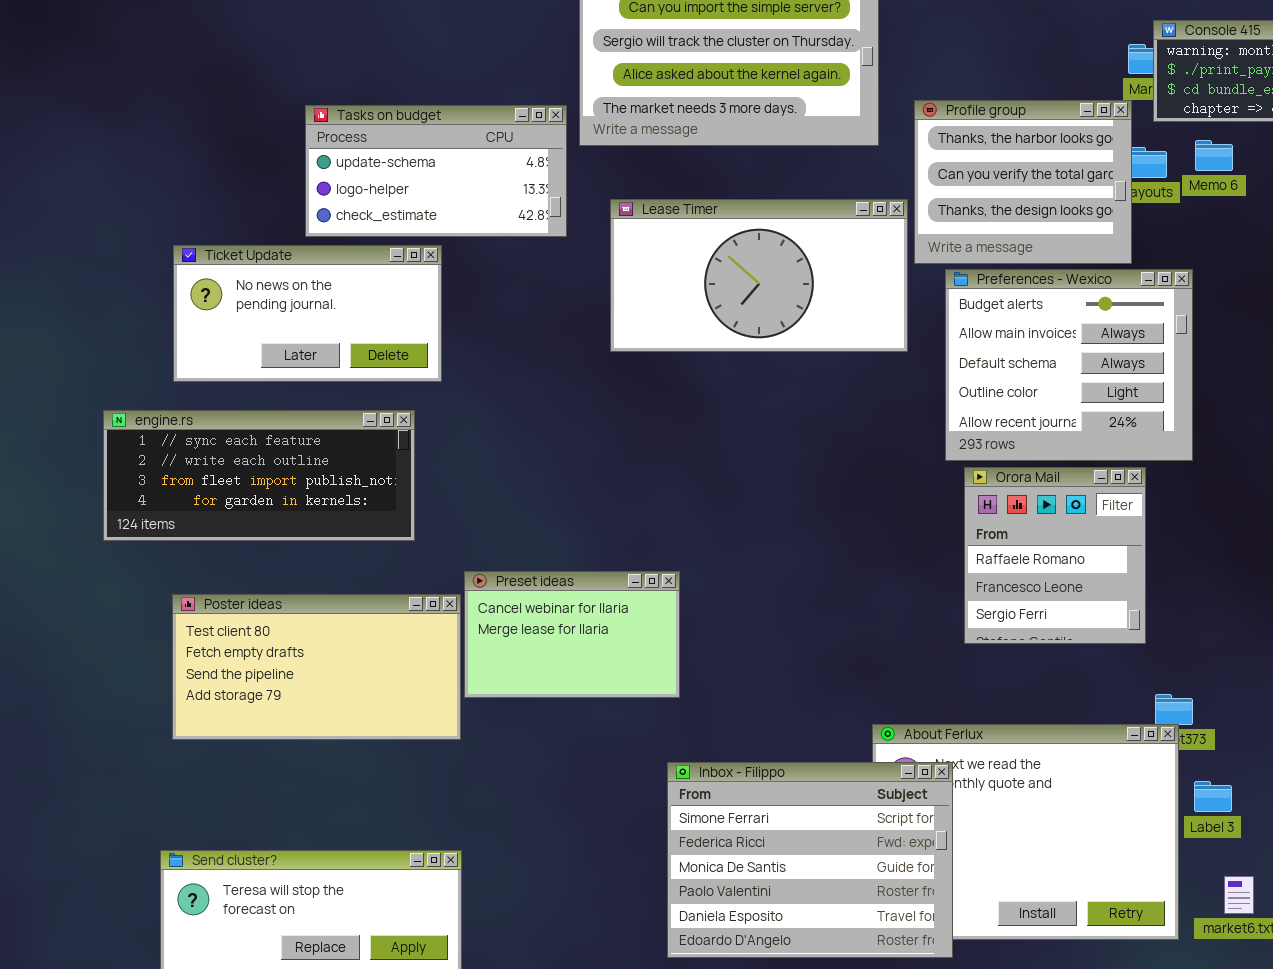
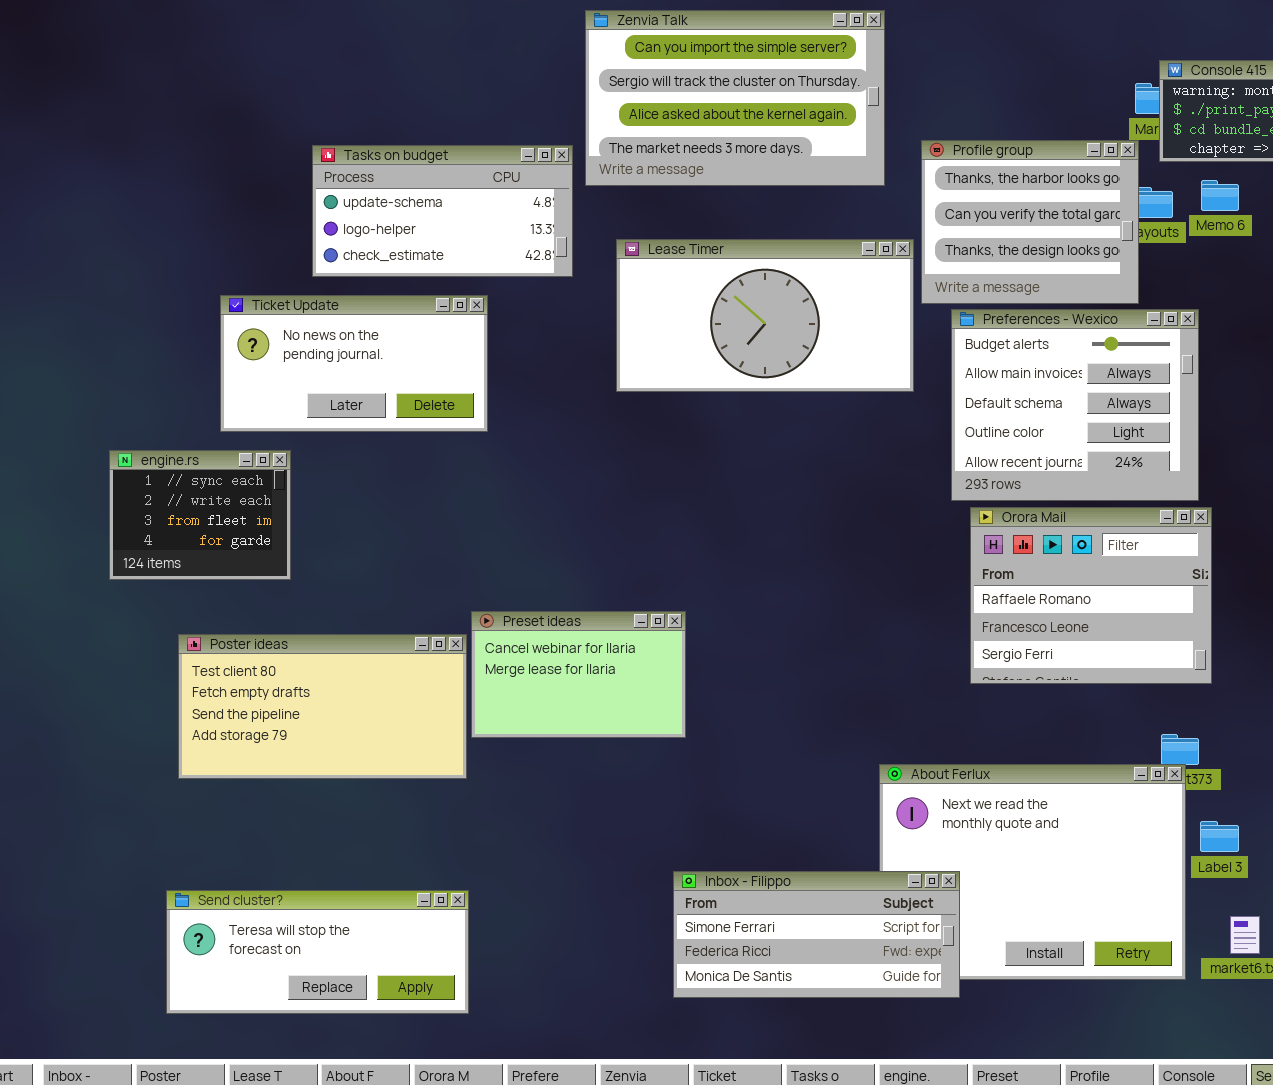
Ticket Update: [173,245,442,382] -> [220,295,488,432], moved
engine.rs: [103,410,415,541] -> [109,450,291,580], resized
Orora Mail: [964,467,1146,644] -> [970,507,1212,684], resized
Inbox - Filippo: [667,762,953,958] -> [673,871,960,998], resized

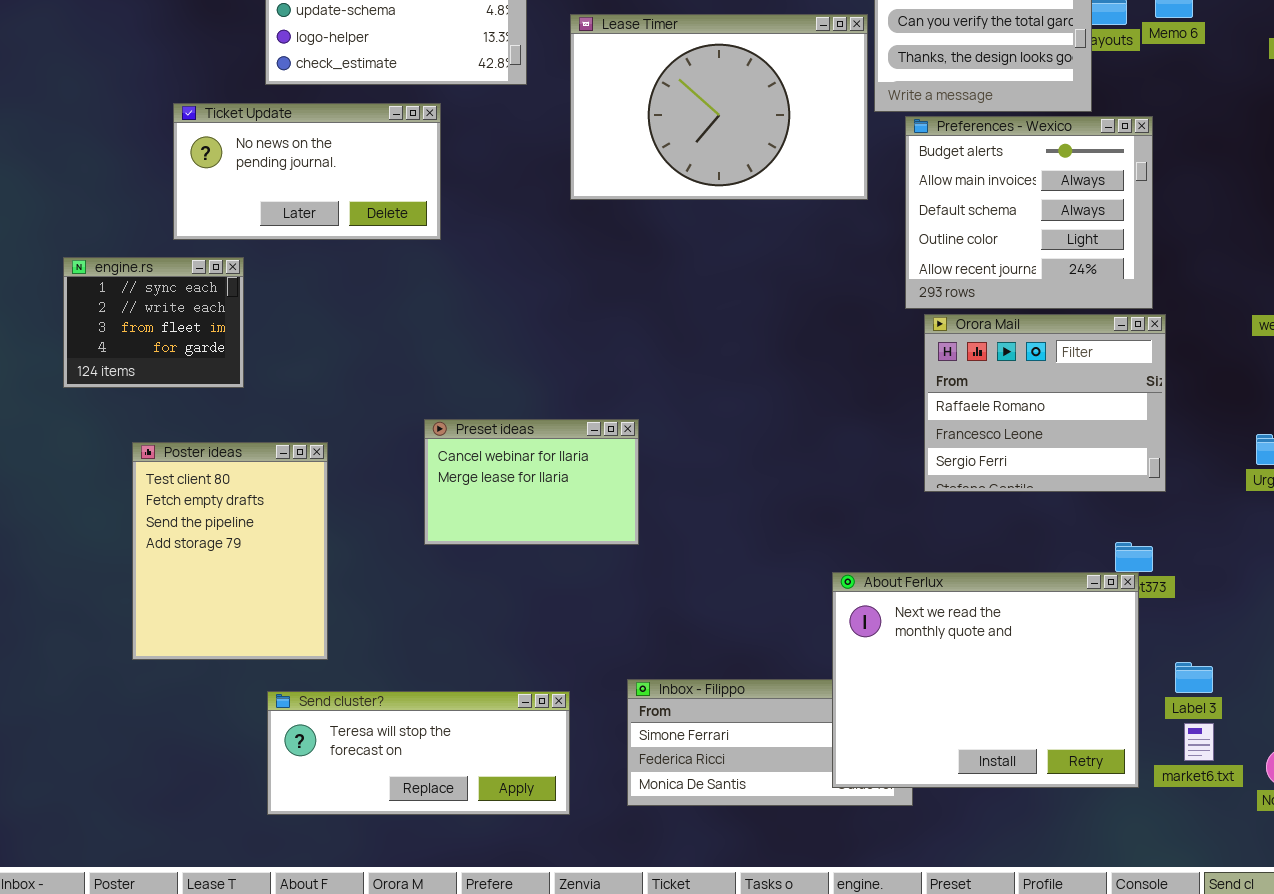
Lease Timer: [616,239,914,392] -> [570,14,868,200], resized
Poster ideas: [178,634,467,779] -> [132,442,328,660], resized
About Ferlux: [879,764,1186,980] -> [832,572,1139,788], raised
Label 3: [1200,821,1239,852] -> [1175,662,1213,693], moved
Send cluster?: [166,890,469,1014] -> [267,691,570,815], moved

